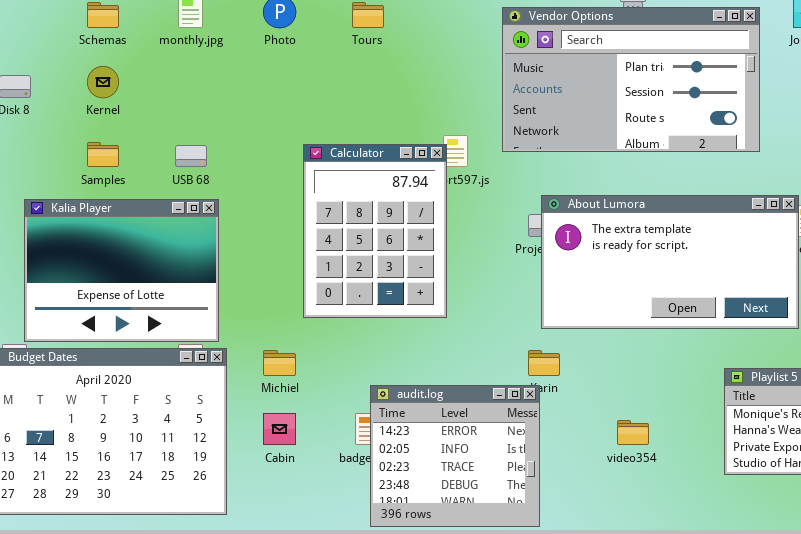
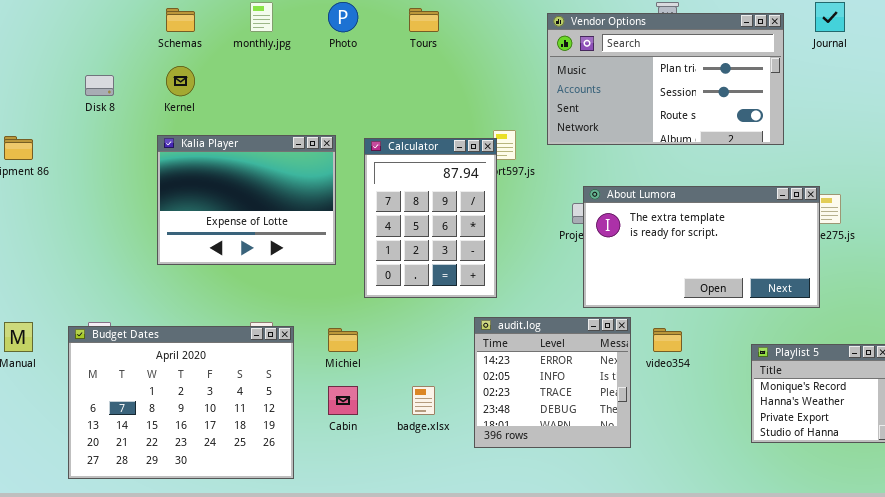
Kalia Player: [24,199,219,342] -> [157,135,336,265], moved
audit.log: [370,385,540,527] -> [474,317,631,448], moved
video354: [617,420,649,445] -> [653,328,682,352], moved

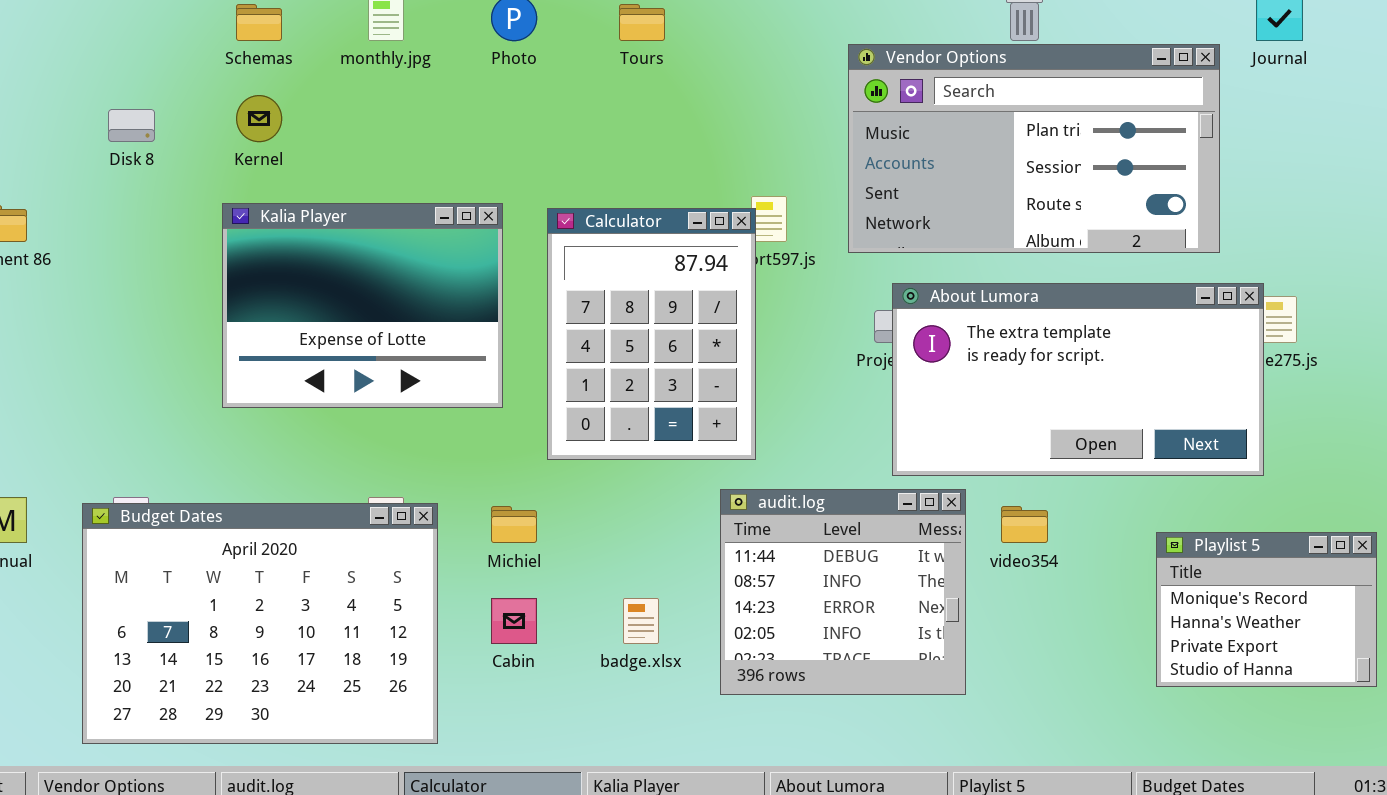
Vendor Options: [547,13,784,145] -> [848,44,1220,253], moved
audit.log: [474,317,631,448] -> [720,489,966,695], scrolled up 2 rows

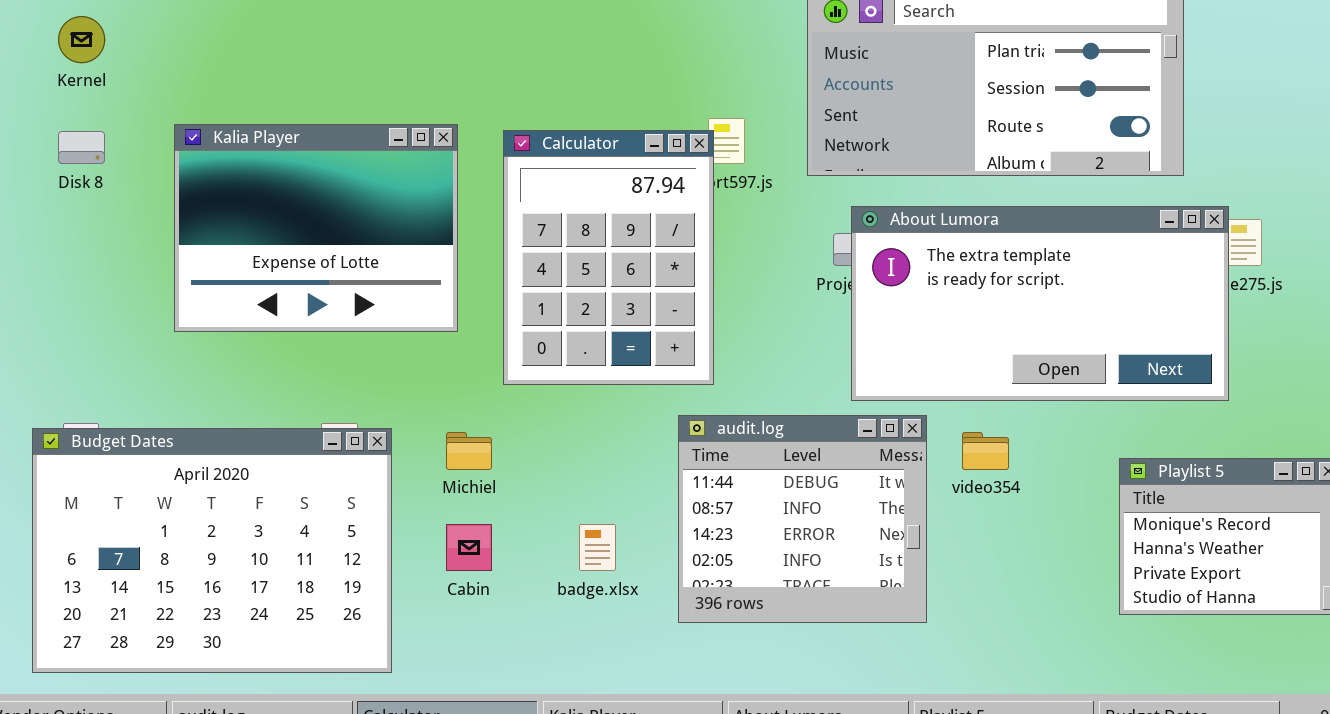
Kernel: [236,95,282,142] -> [58,16,105,63], moved
Disk 8: [108,109,155,142] -> [58,131,105,164], moved

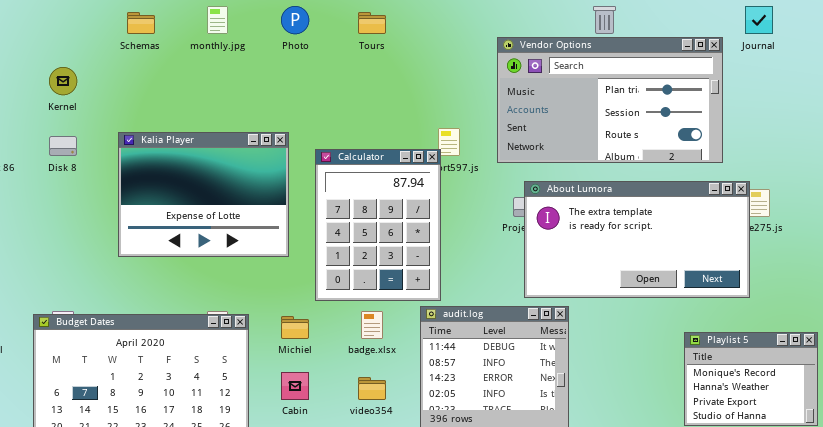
Calculator: [503,130,714,385] -> [315,149,441,301], moved
video354: [962,432,1009,470] -> [358,377,386,400], moved
badge.xlsx: [579,524,616,571] -> [361,311,383,339], moved

